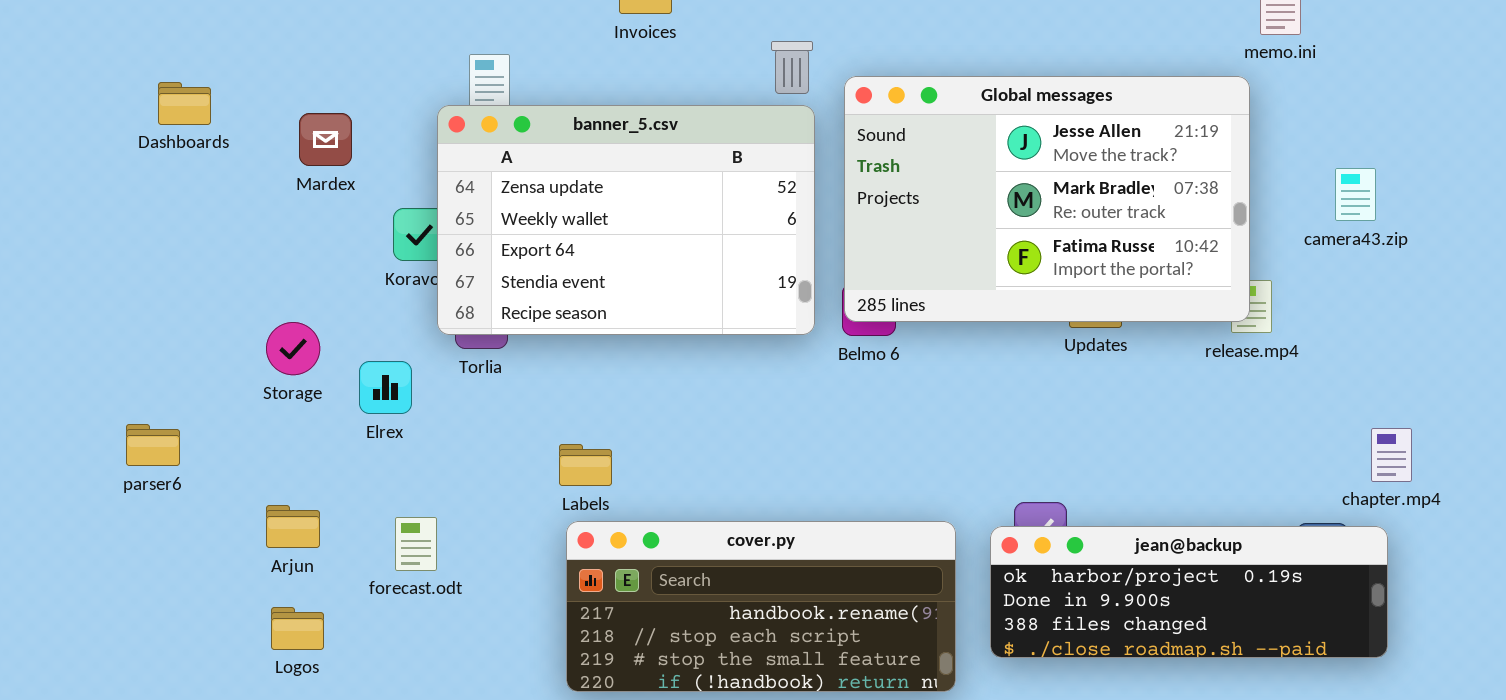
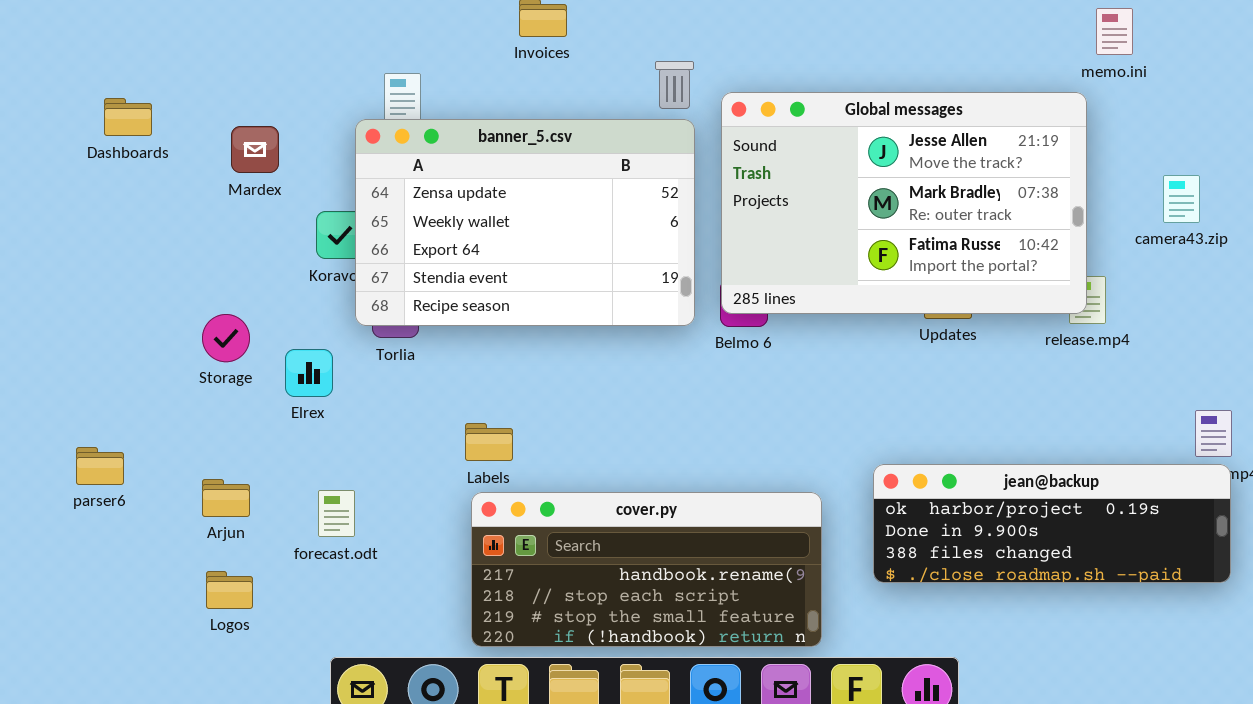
parser6: [126,424,180,466] -> [76,447,124,485], moved
jean@backup: [990,526,1388,658] -> [873,464,1231,583], moved

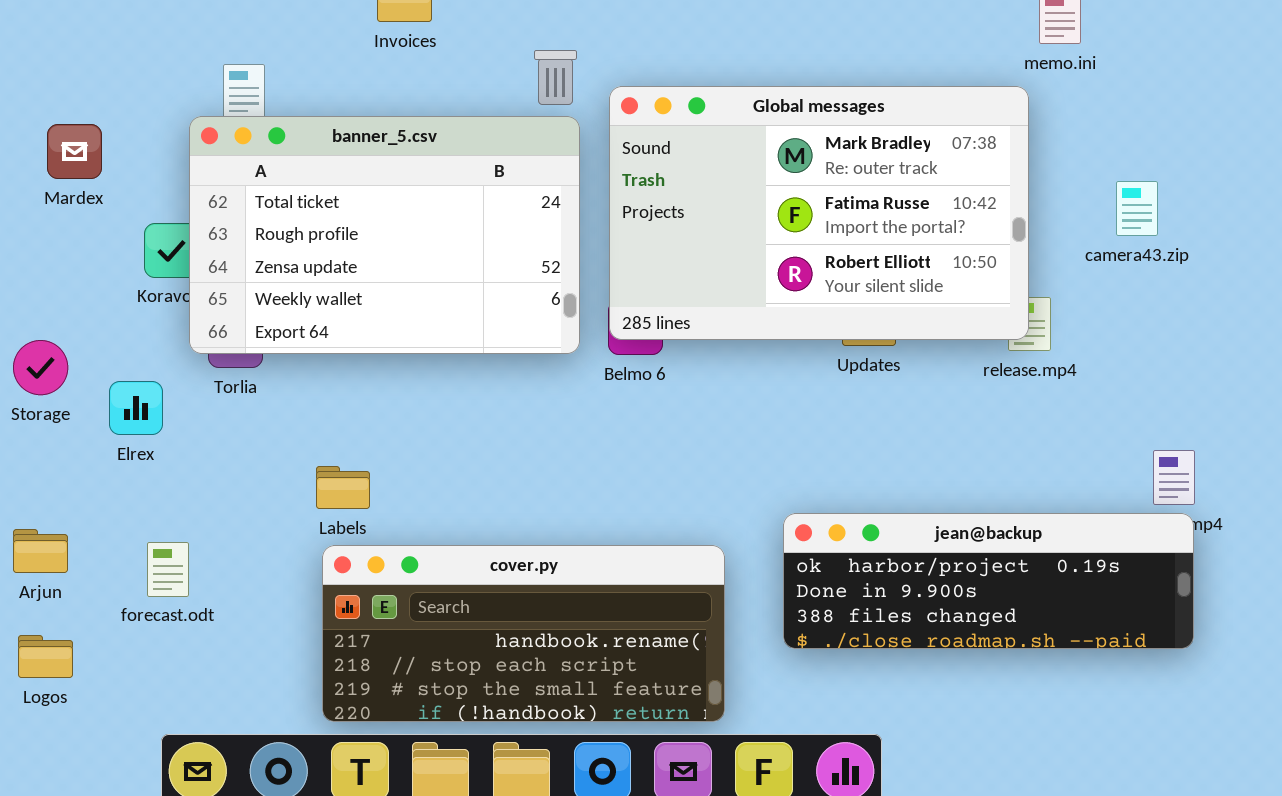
Global messages: [721,92,1087,314] -> [609,86,1029,340], scrolled down 1 row
banner_5.csv: [355,119,695,326] -> [189,116,580,354], scrolled up 2 rows

